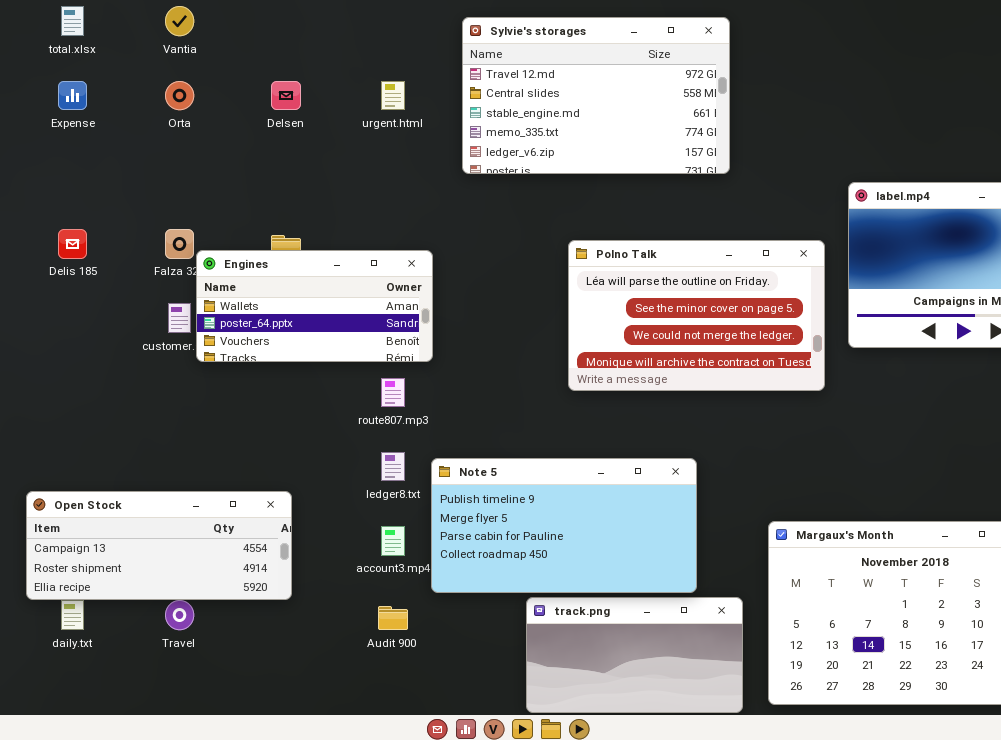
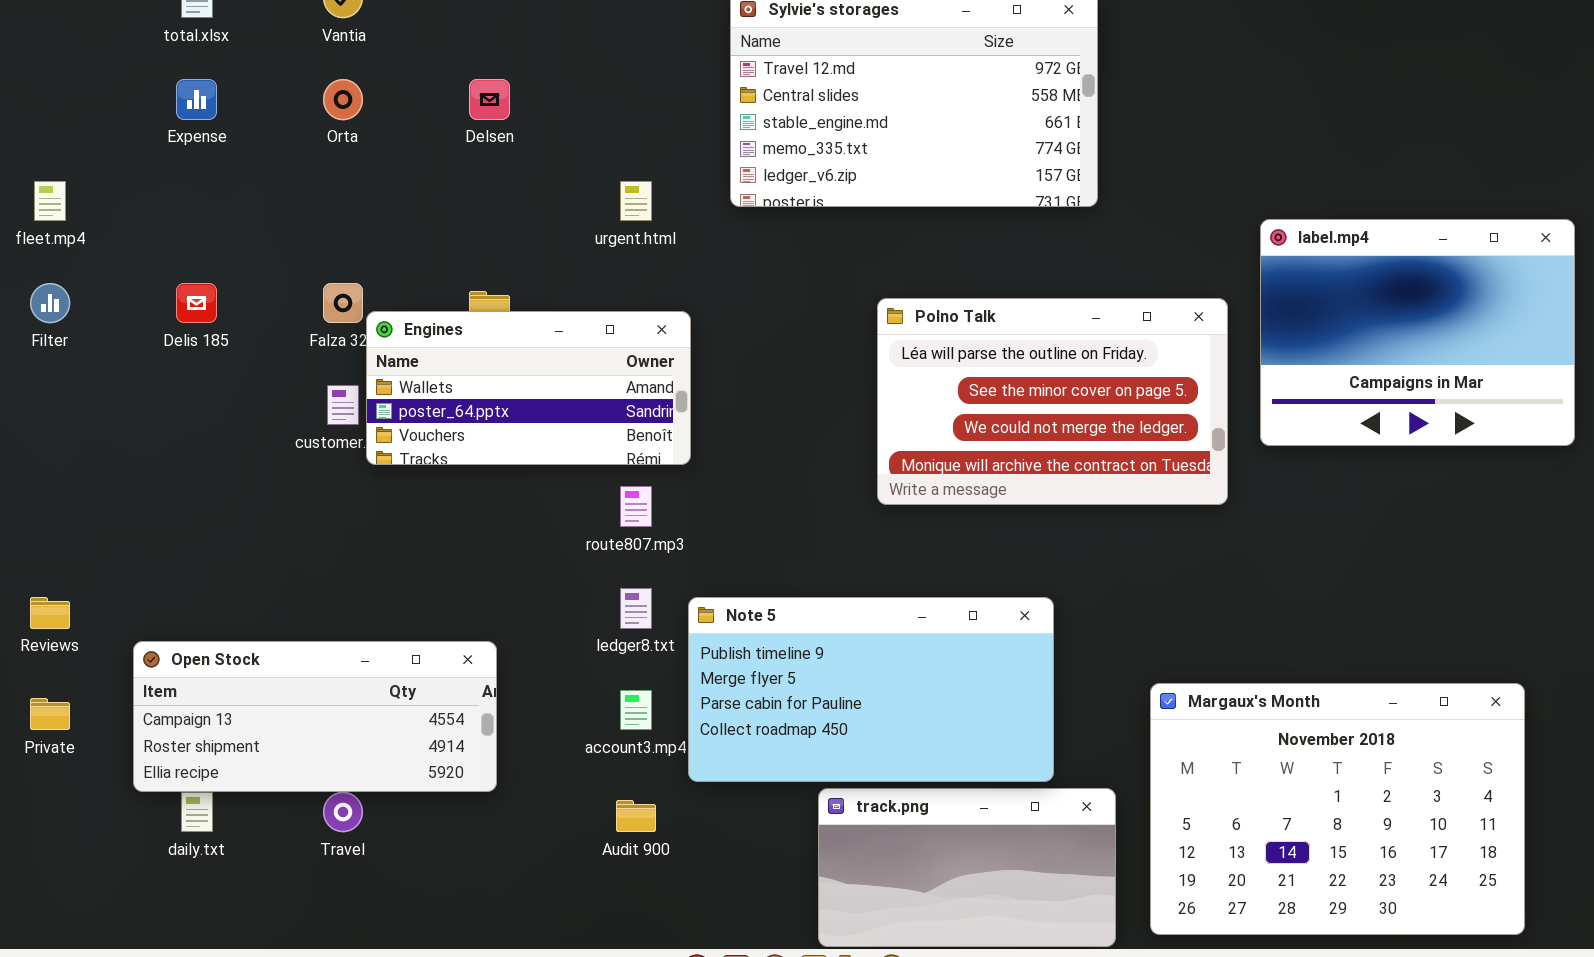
urgent.html: [381,81,405,110] -> [620,181,652,221], moved

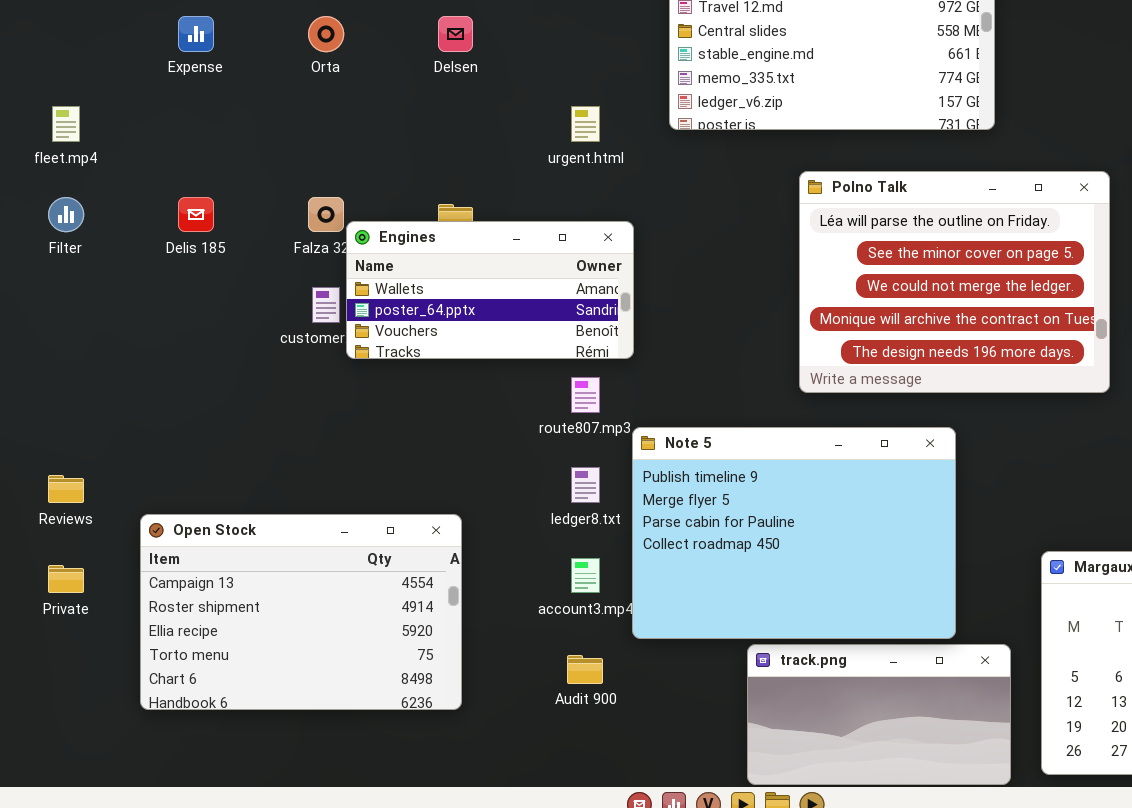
Polno Talk: [877,298,1228,505] -> [799,171,1110,393], resized
Note 5: [688,597,1054,782] -> [632,427,956,639], resized
Open Stock: [133,641,497,792] -> [140,514,462,710], resized

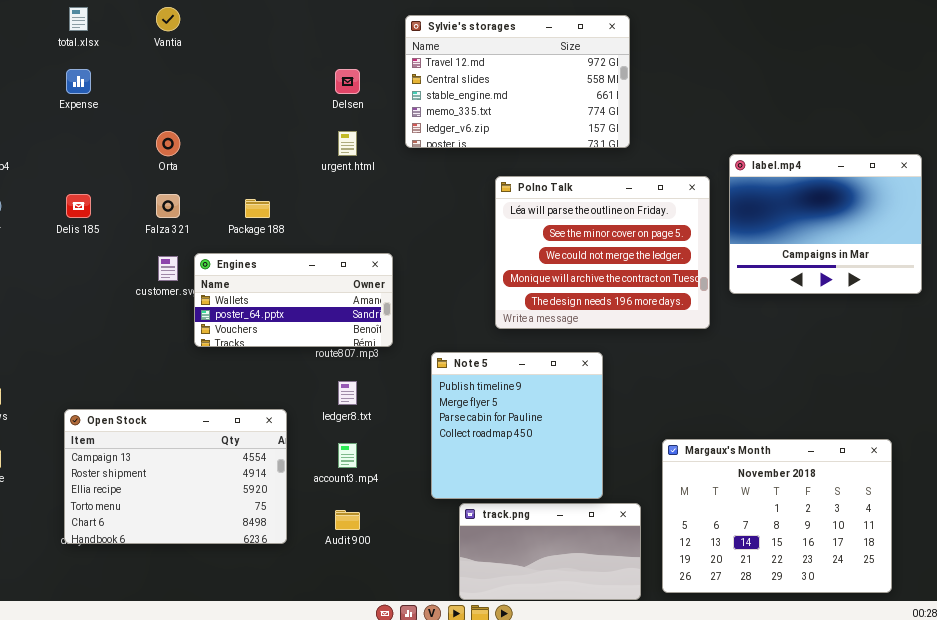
Orta: [308,16,344,52] -> [156,131,180,156], moved
Delsen: [438,16,473,52] -> [335,69,360,94], moved
Engines: [346,221,634,359] -> [194,253,393,347], moved
Note 5: [632,427,956,639] -> [431,352,603,499], resized
Open Stock: [140,514,462,710] -> [64,409,287,544], moved

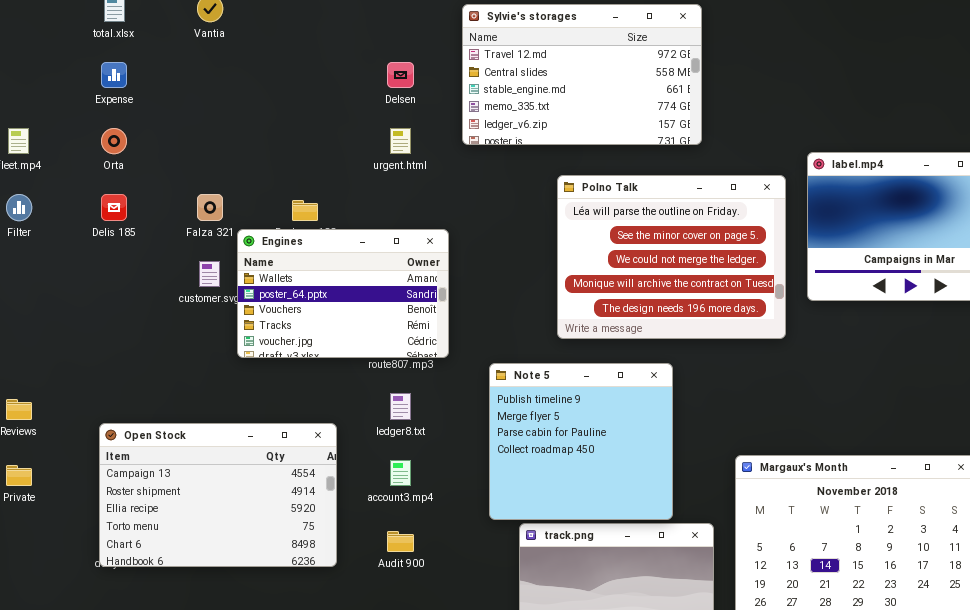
Orta: [156,131,180,156] -> [101,128,127,154], moved
Engines: [194,253,393,347] -> [237,229,449,358], resized

